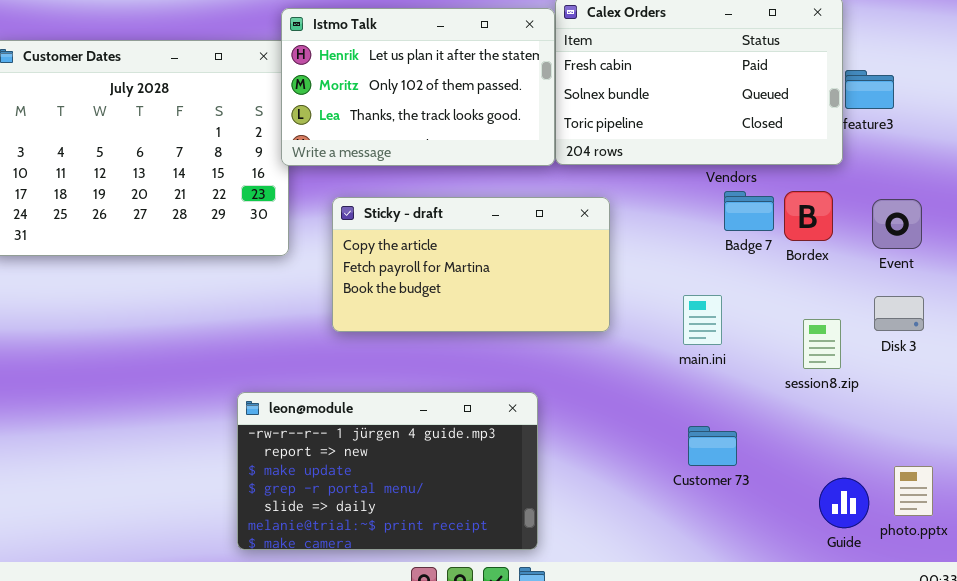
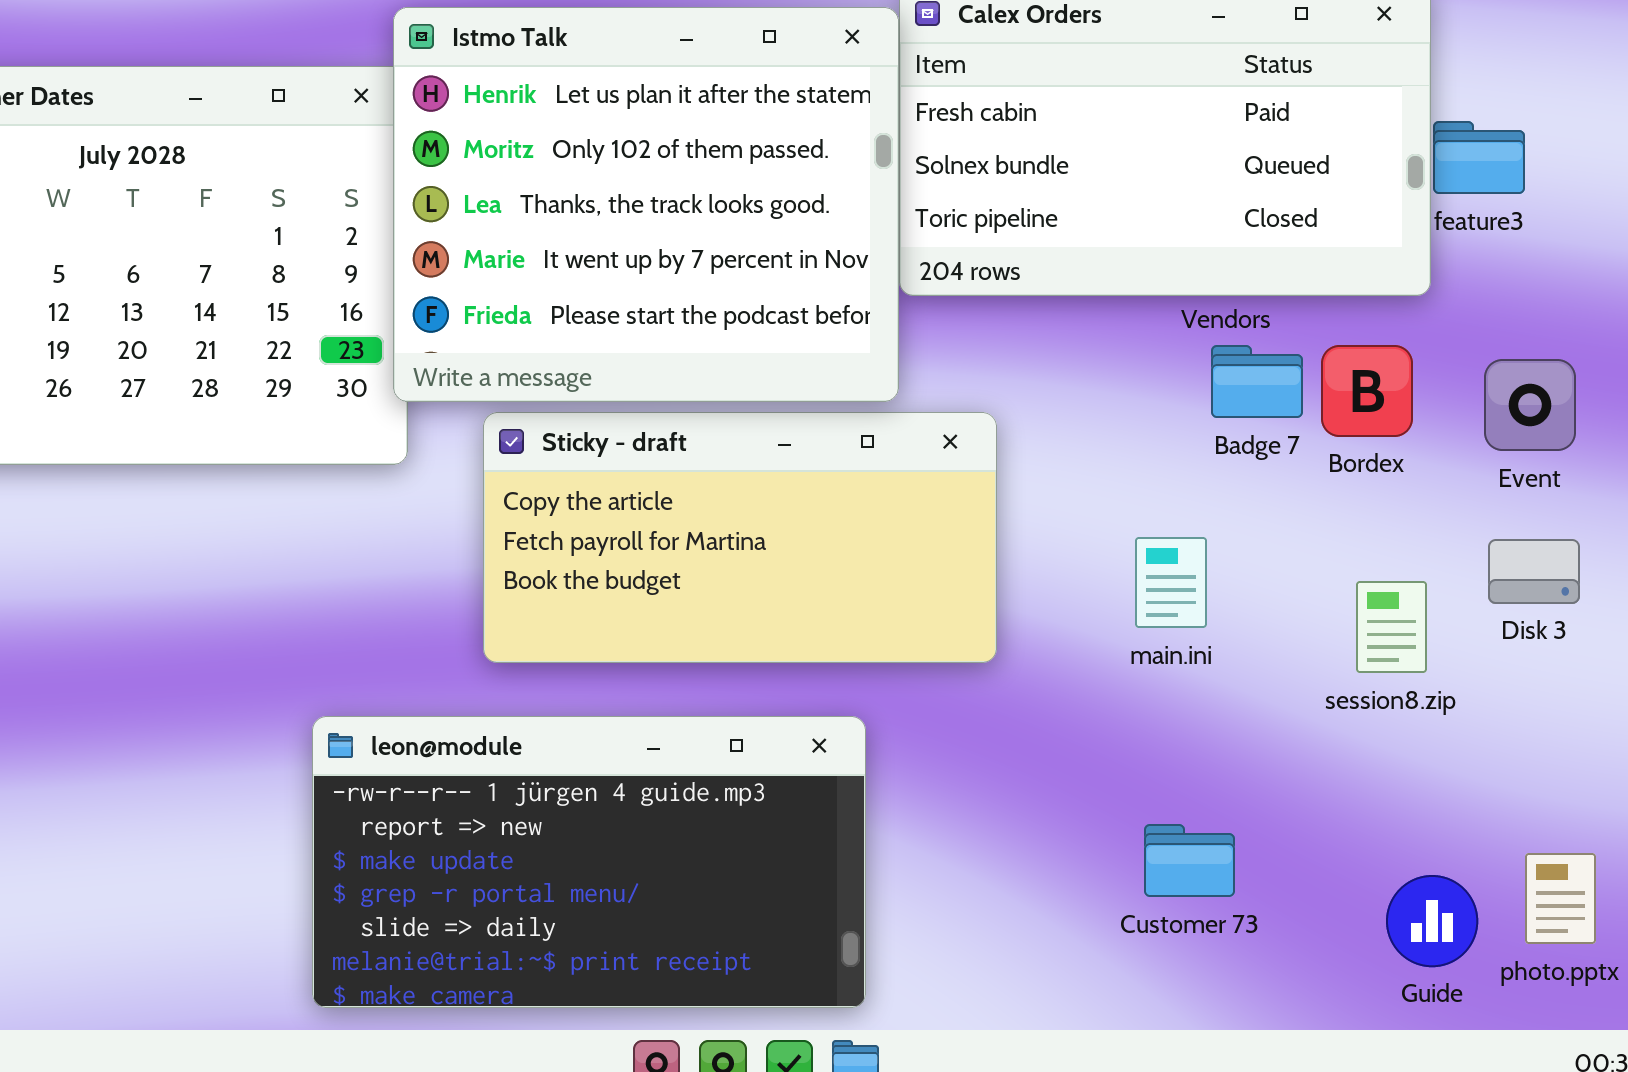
Istmo Talk: [281,8,555,166] -> [393,7,899,402], resized
Sticky - draft: [332,197,610,332] -> [483,412,997,663], moved
Customer 73: [688,426,737,466] -> [1144,824,1235,897], moved

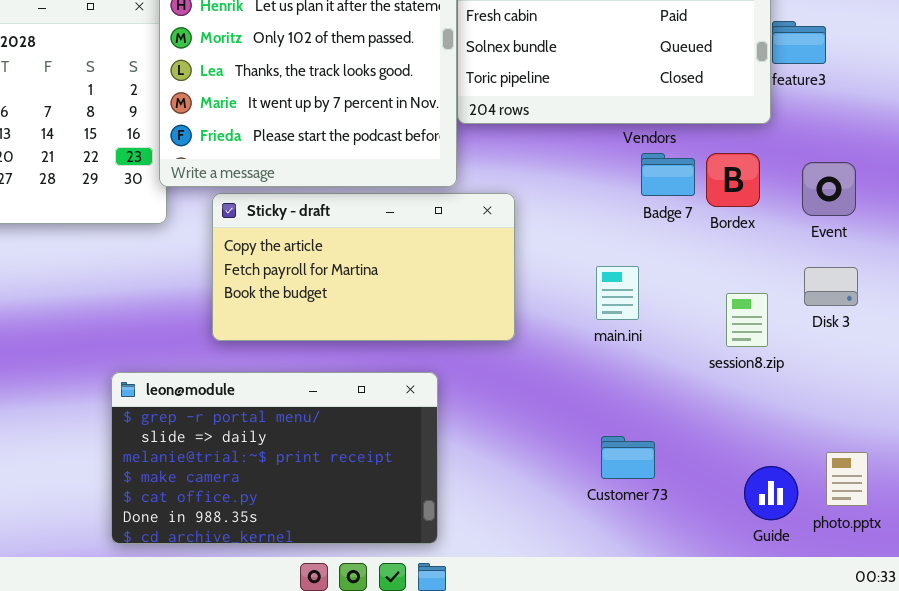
leon@module: [312,716,866,1008] -> [111,372,438,544], scrolled down 3 rows

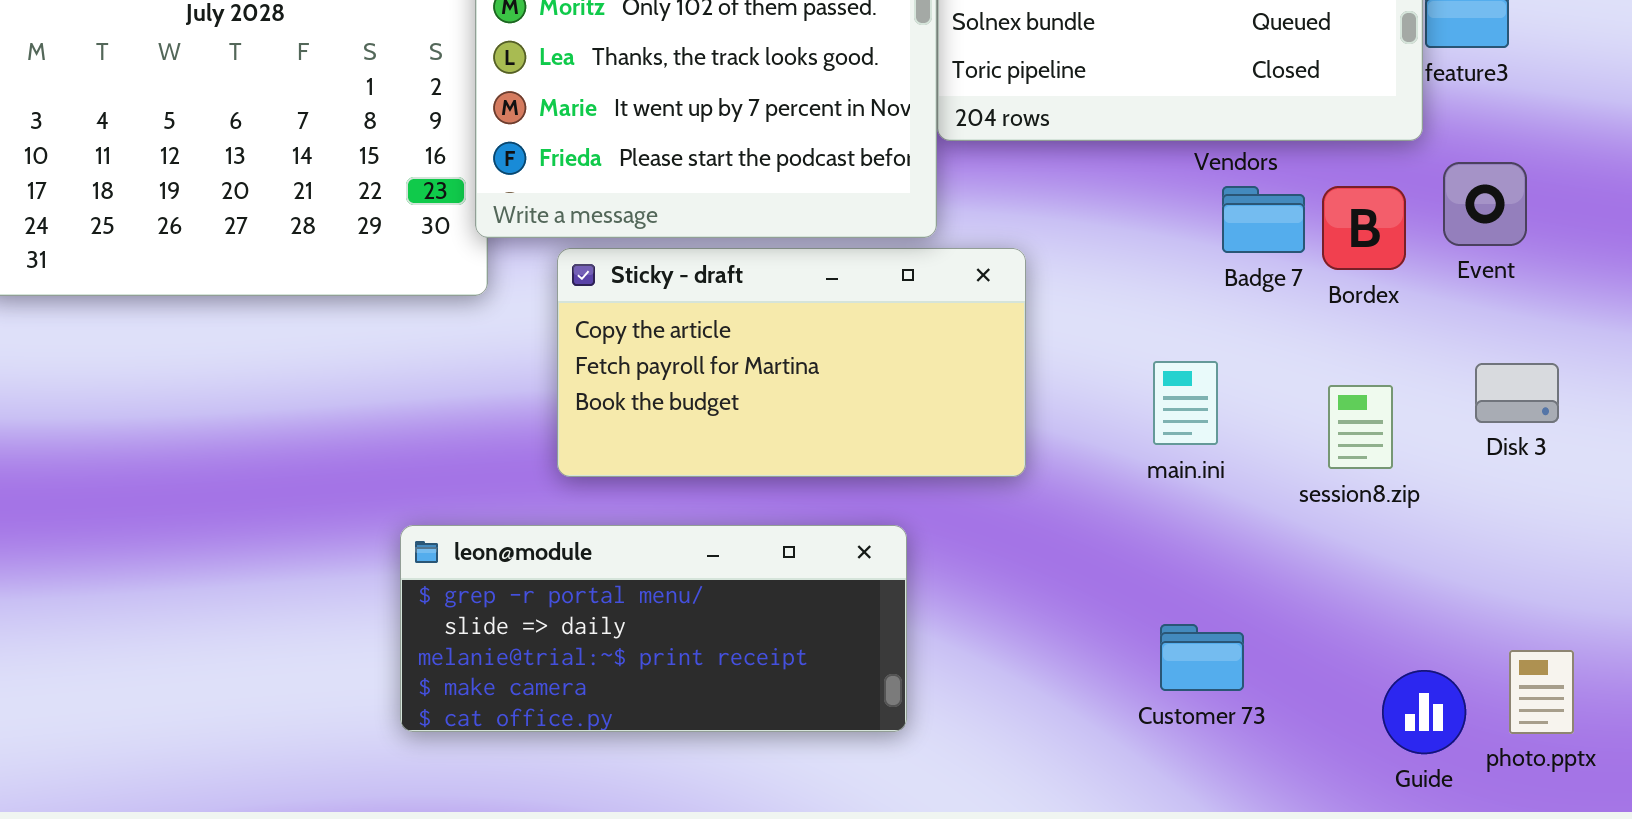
Event: [802,162,856,216] -> [1443,162,1527,246], moved
session8.zip: [726,293,768,347] -> [1328,385,1393,469], moved
leon@module: [111,372,438,544] -> [400,525,907,732], resized

